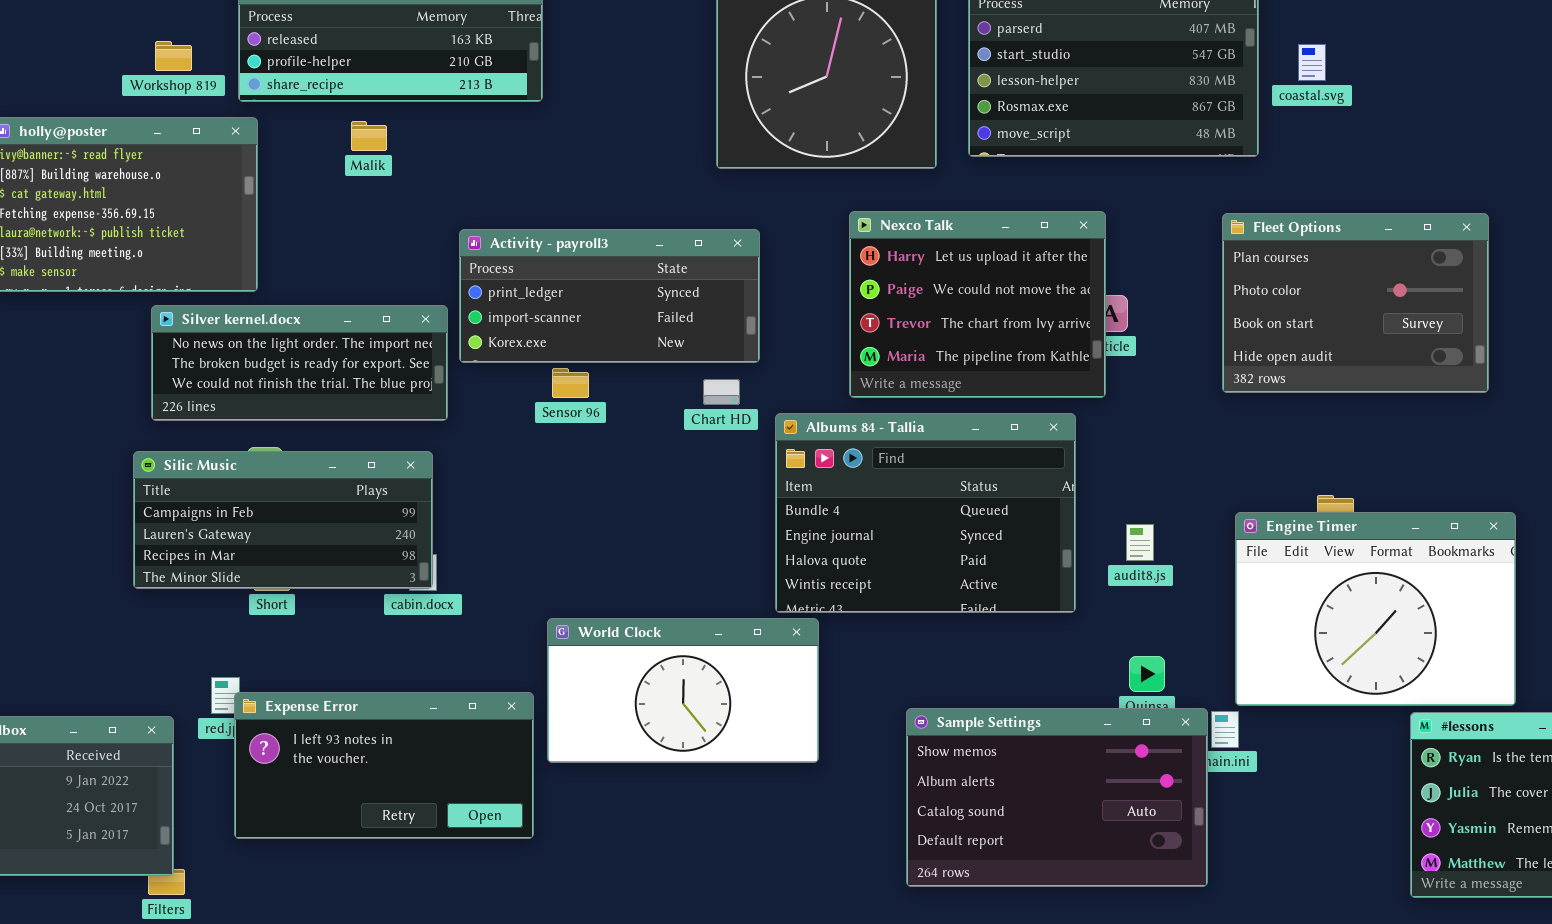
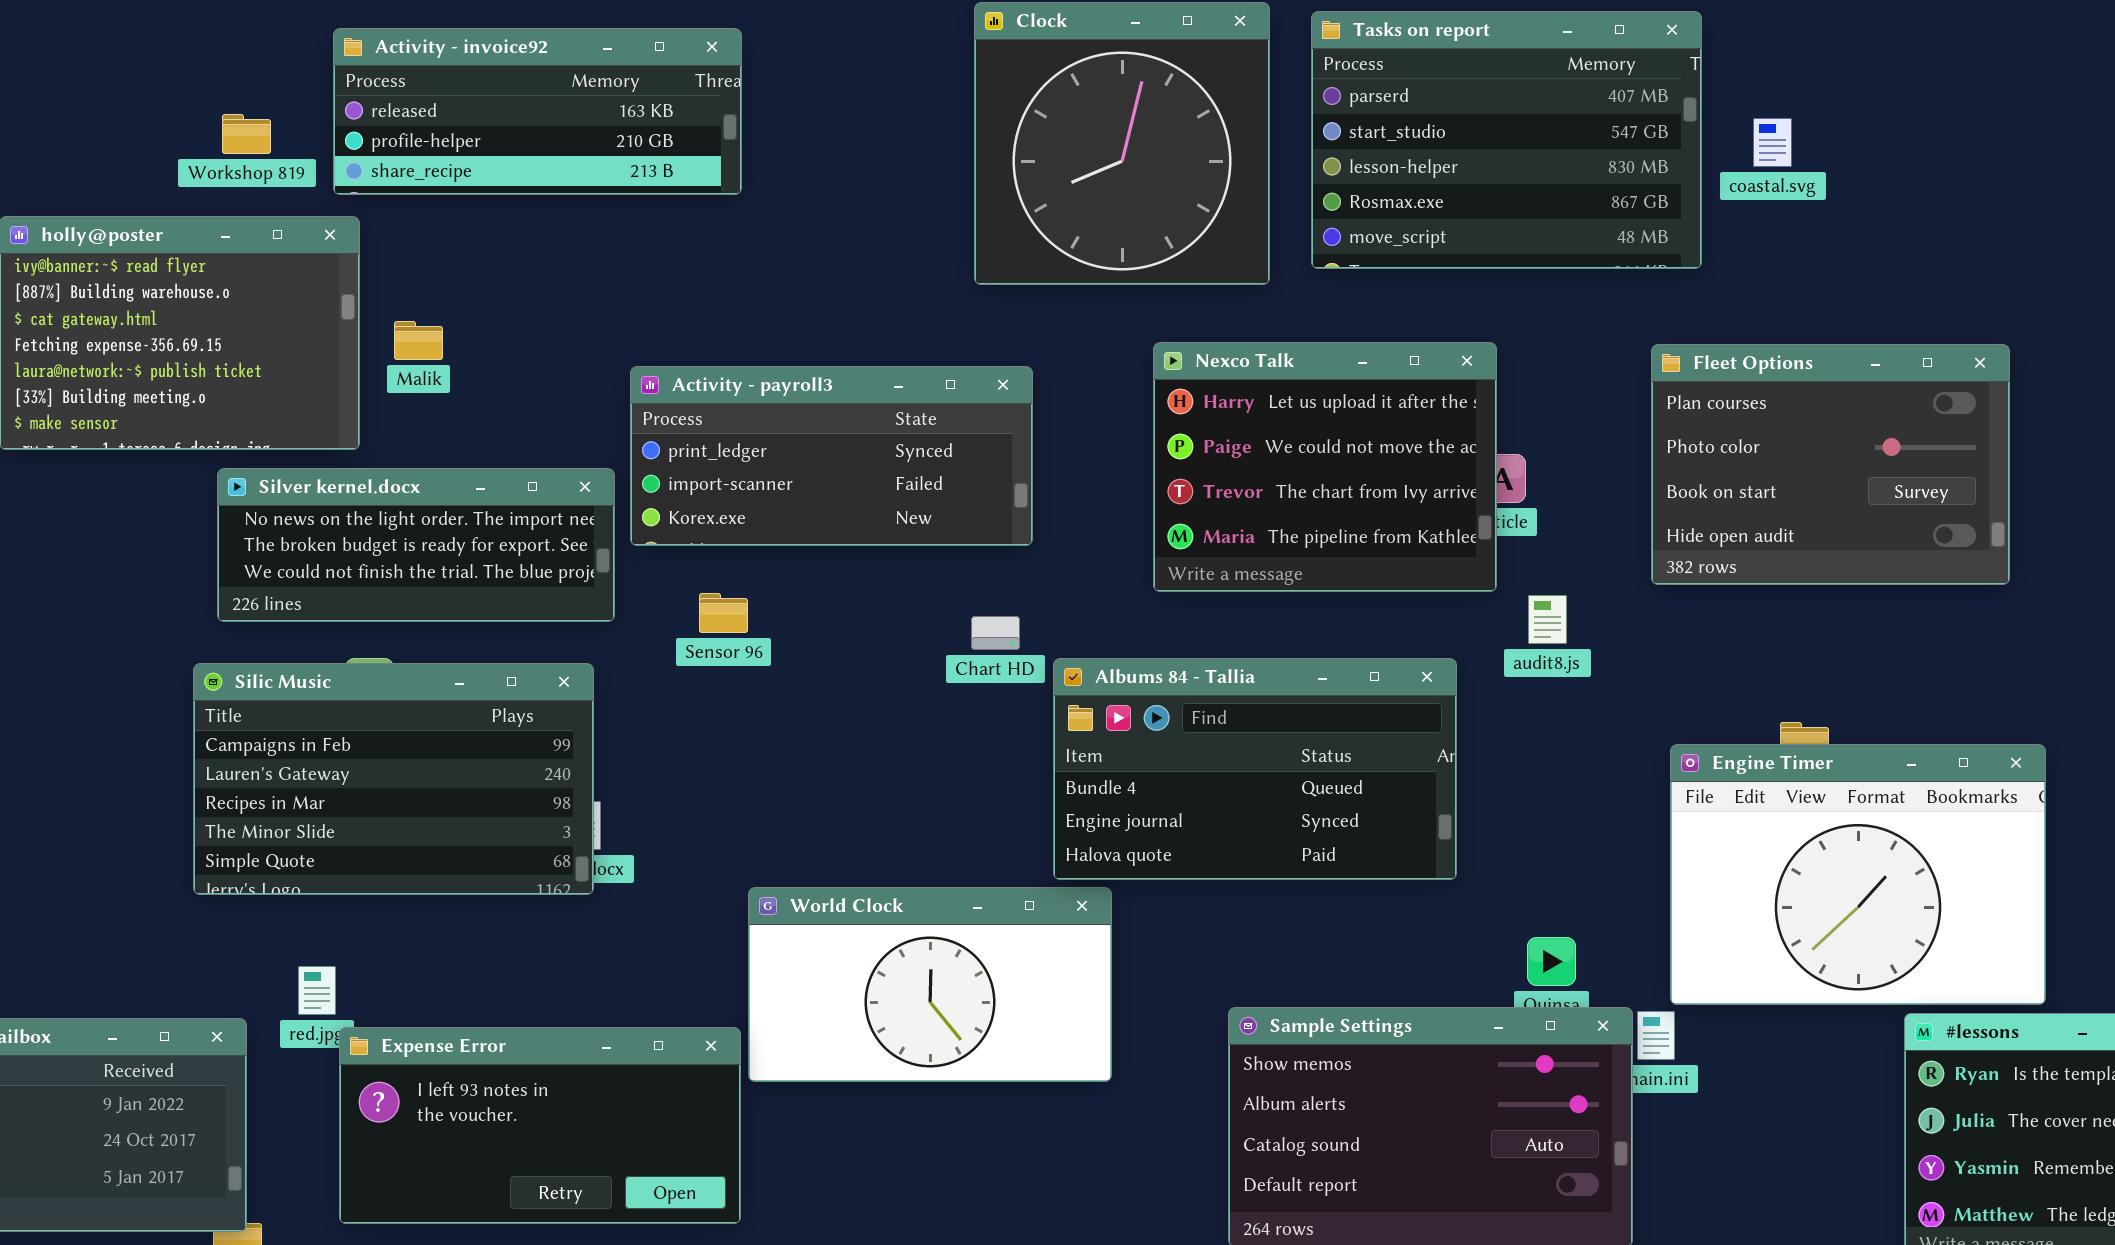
Malik: [351,121,387,151] -> [394,321,443,360], moved
Sensor 96: [552,368,589,398] -> [699,593,748,633], moved
Chart HD: [703,379,740,405] -> [971,616,1020,650], moved
Albums 84 - Tallia: [775,413,1076,613] -> [1053,658,1457,880], resized
Silic Music: [133,451,433,589] -> [193,663,594,895], resized
audit8.js: [1126,524,1154,561] -> [1528,595,1567,644], moved
Expense Error: [234,692,534,839] -> [339,1027,741,1224], moved

